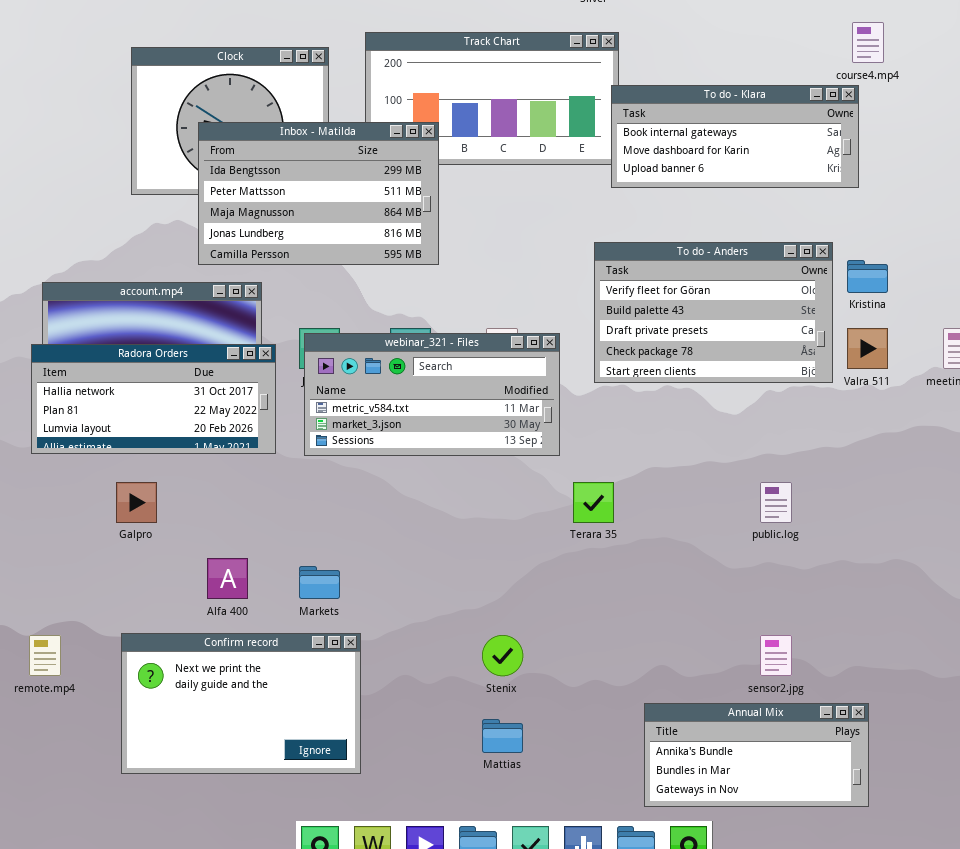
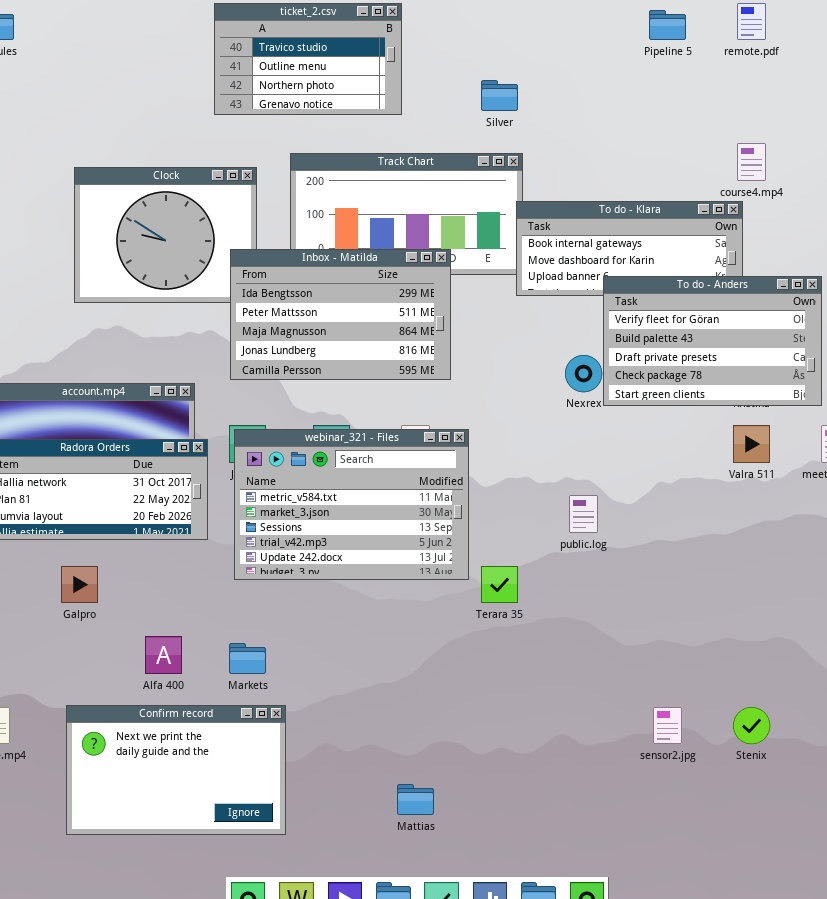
Inbox - Matilda: [198,122,439,265] -> [230,249,451,380], moved
To do - Anders: [594,242,833,383] -> [603,276,822,406], moved
webinar_321 - Files: [304,333,560,456] -> [234,429,469,580], resized
public.log: [760,482,792,523] -> [569,495,598,533], moved
Stenix: [482,635,523,676] -> [733,707,770,744], moved
Annual Mix: [644,703,869,807] -> none, closed

